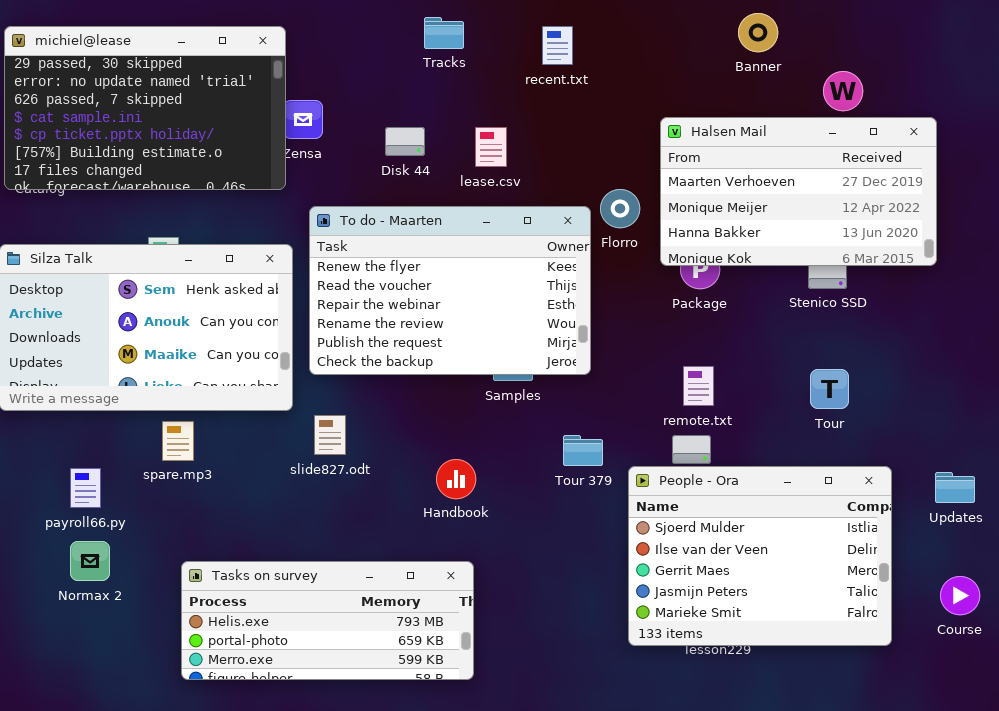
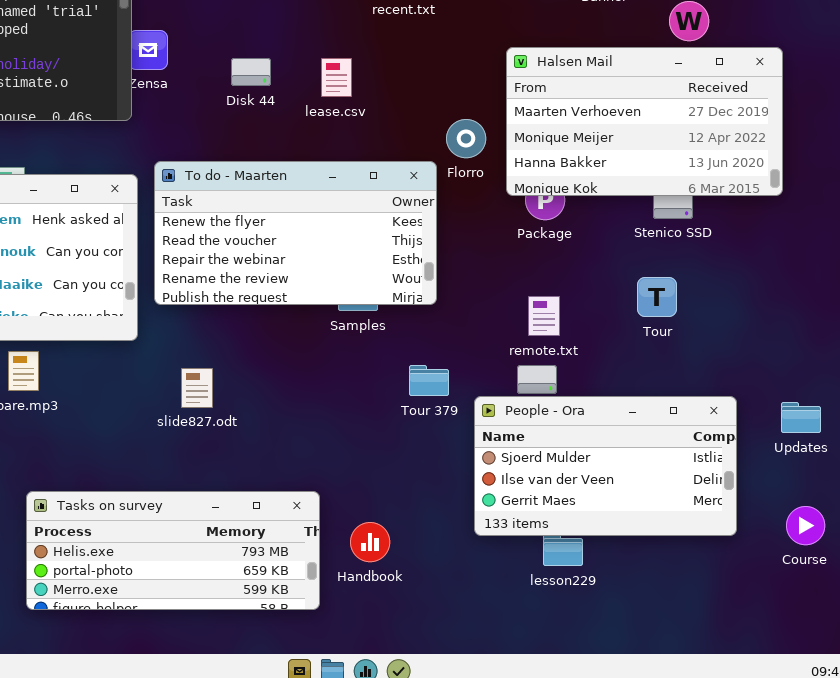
To do - Maarten: [309,206,591,375] -> [154,161,437,305], resized
Tour: [810,369,849,409] -> [637,277,677,317], moved
slide827.odt: [314,415,346,455] -> [181,368,213,408], moved
Handbook: [436,459,476,499] -> [350,522,390,562], moved
People - Ora: [628,466,892,646] -> [474,396,737,536], resized

